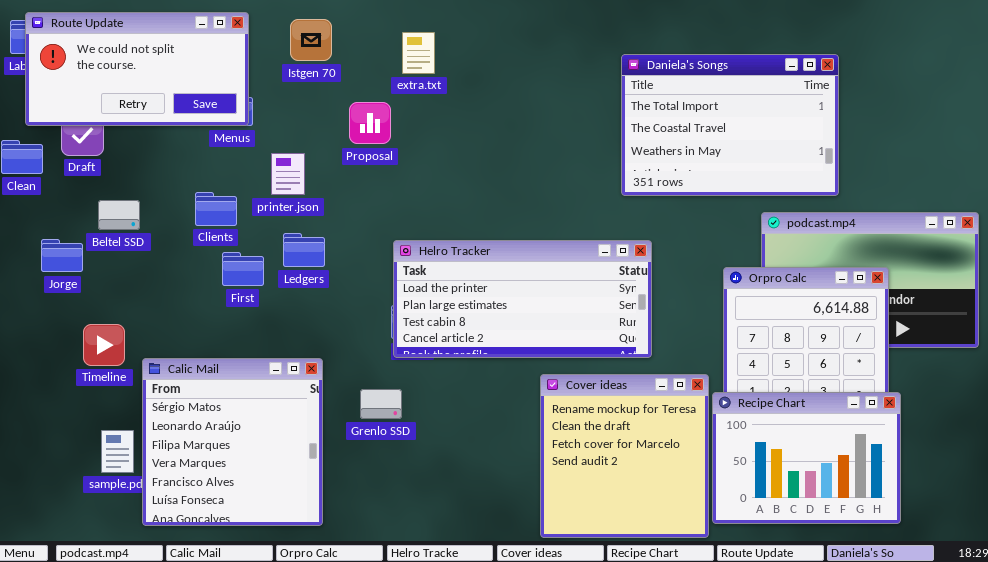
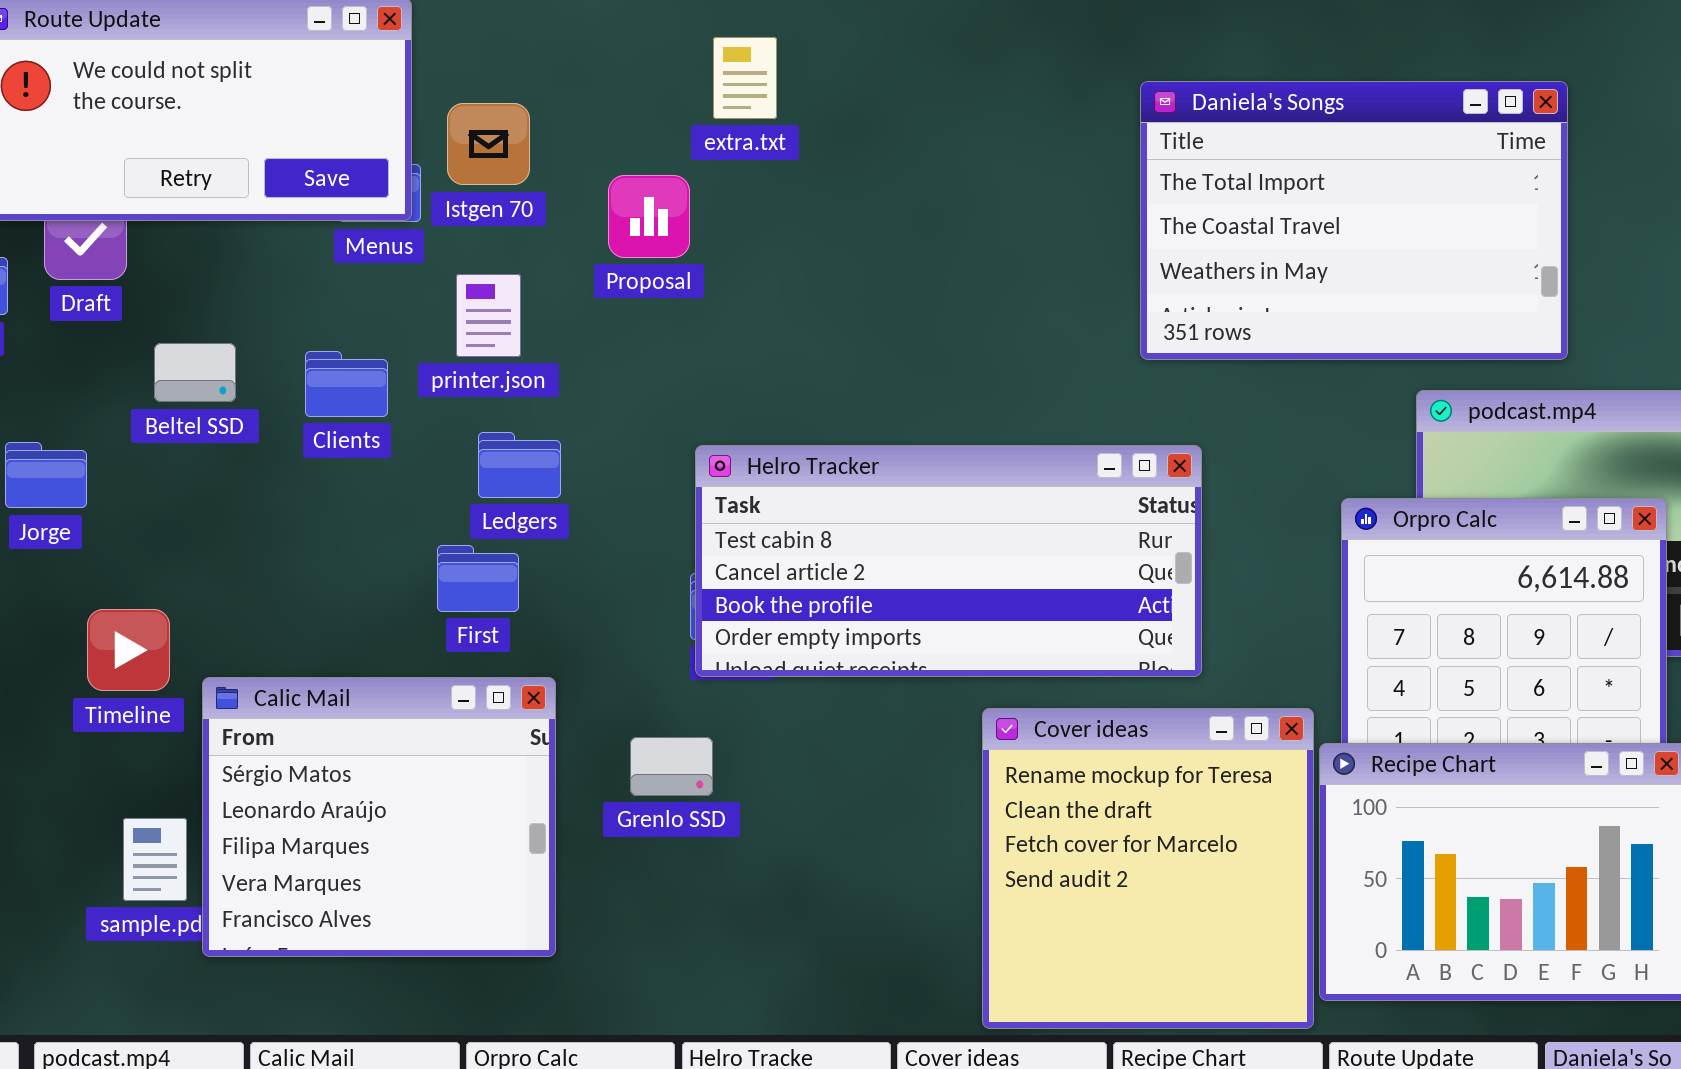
Istgen 70: [290,19,332,61] -> [447,103,530,185], moved
Beltel SSD: [98,200,140,230] -> [154,343,236,402], moved
Helro Tracker: [393,240,652,358] -> [695,445,1202,677], scrolled down 2 rows
First: [222,252,264,286] -> [437,545,519,612], moved
Calic Mail: [142,358,323,526] -> [202,677,556,957], resized

